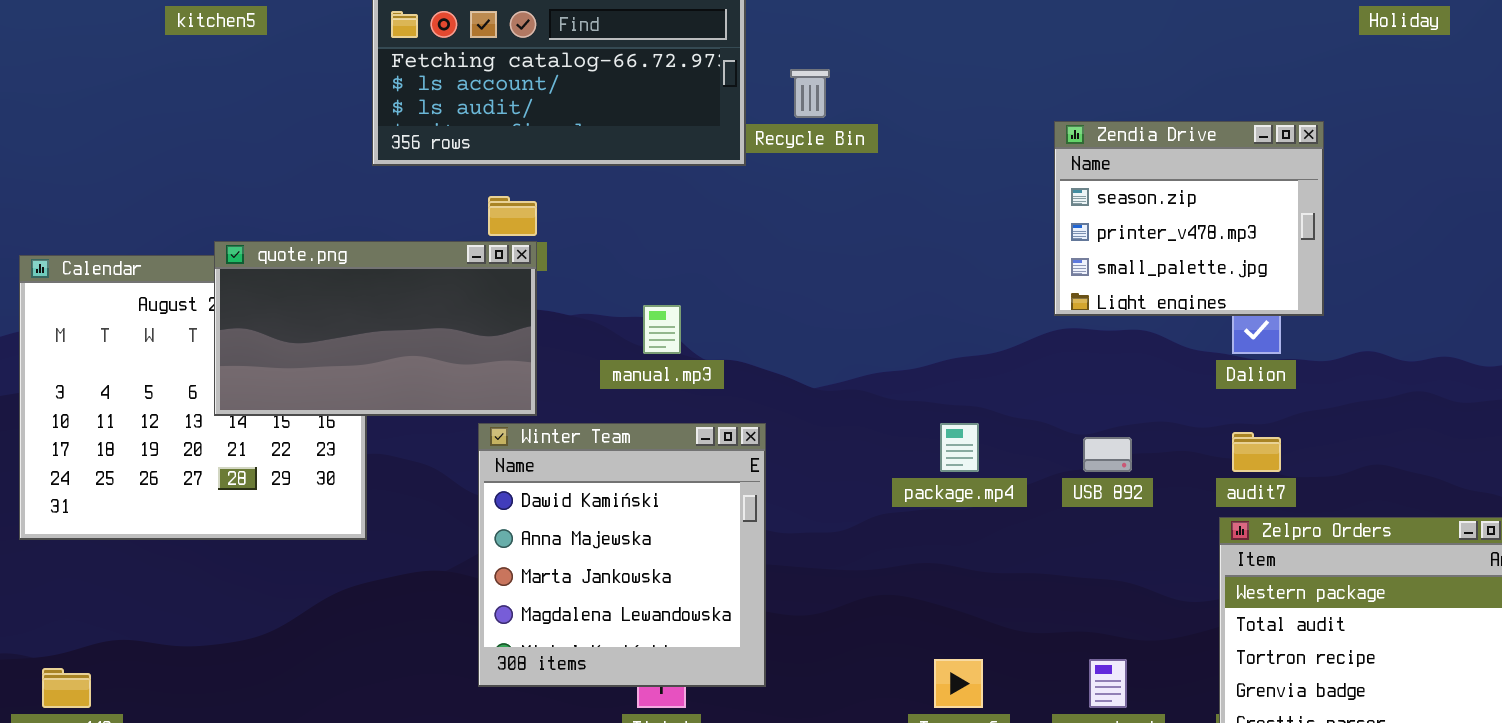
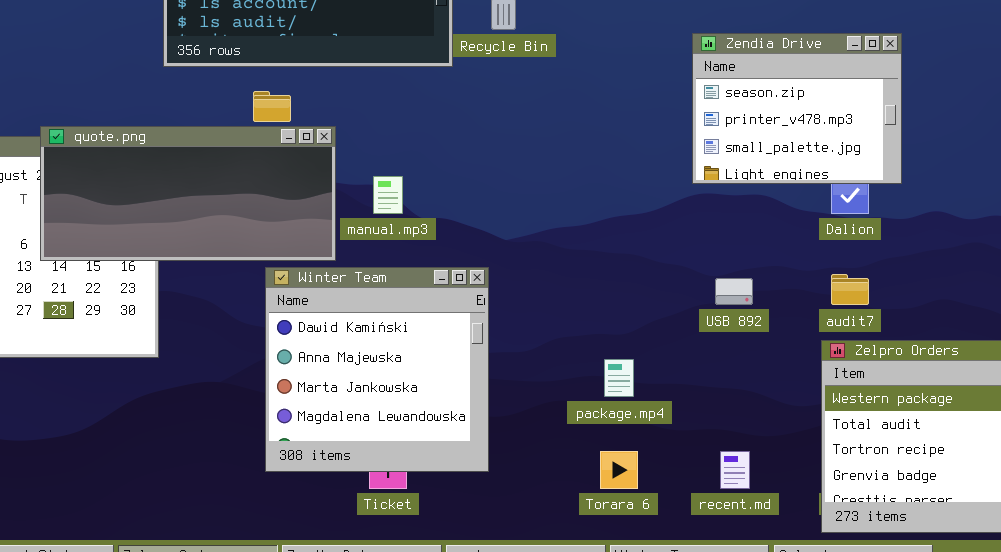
quote.png: [214,241,537,416] -> [40,126,336,261], resized
Winter Team: [478,423,766,687] -> [265,267,489,472], moved
package.mp4: [940,423,979,472] -> [604,359,634,397], moved

